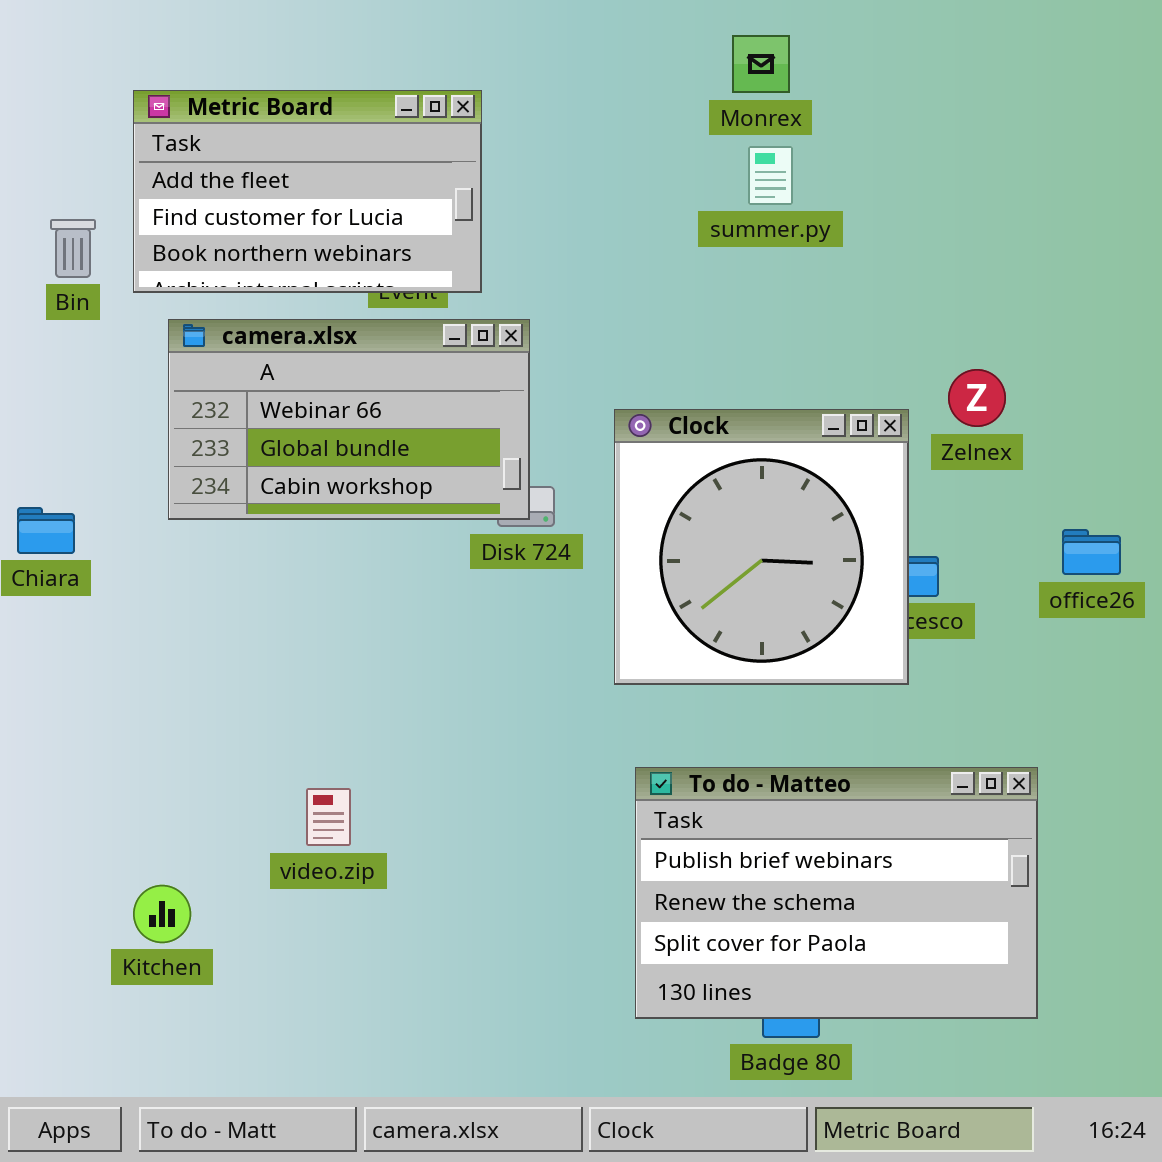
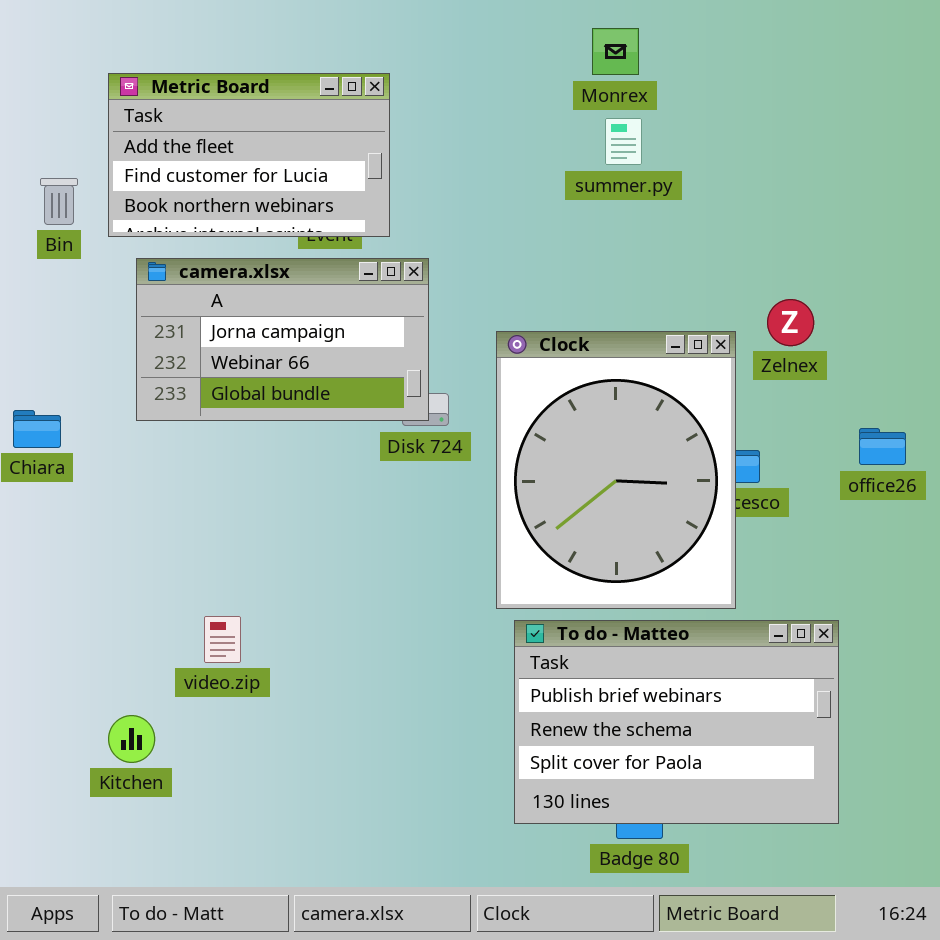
camera.xlsx: [168,319,530,520] -> [136,258,429,421], scrolled up 1 row
Clock: [614,409,909,685] -> [496,331,736,609], resized
video.zip: [306,788,351,846] -> [204,616,241,663], moved

